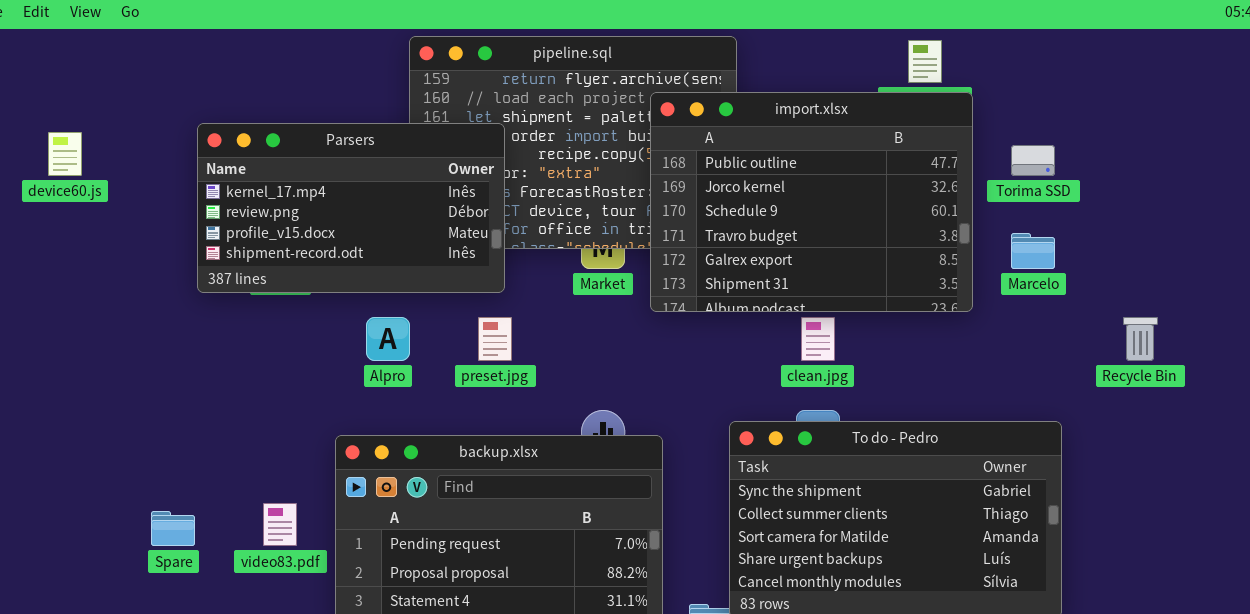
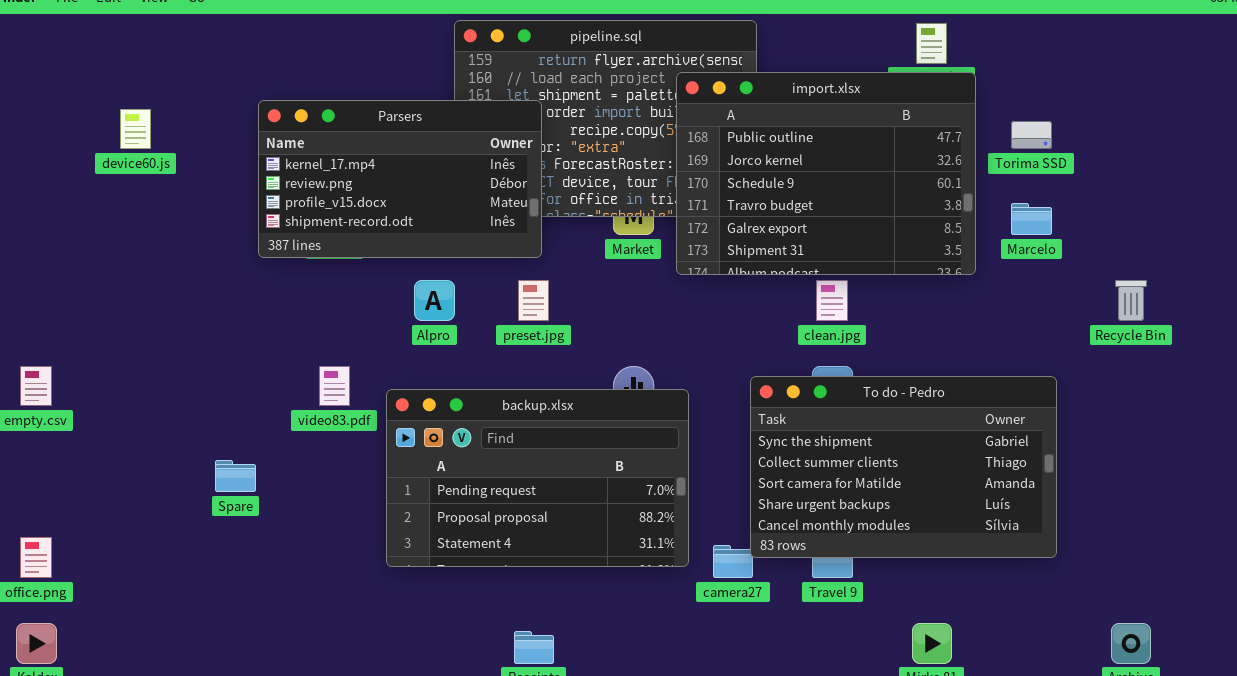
video83.pdf: [263,503,297,546] -> [319,366,350,406], moved

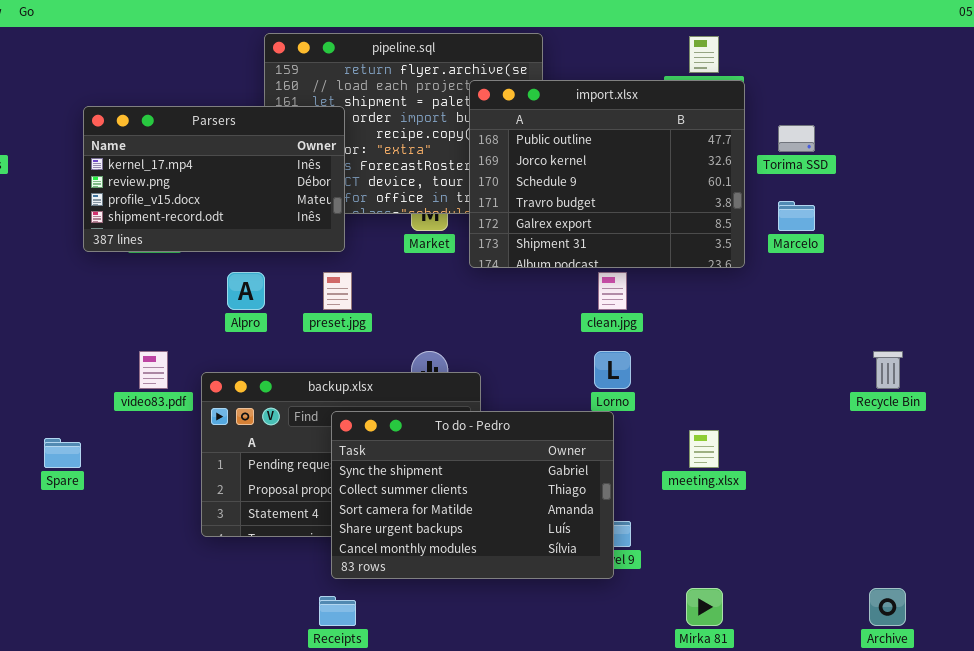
Recycle Bin: [1115,280,1147,321] -> [873,351,903,389], moved
To do - Pedro: [750,376,1057,558] -> [331,411,614,579], moved

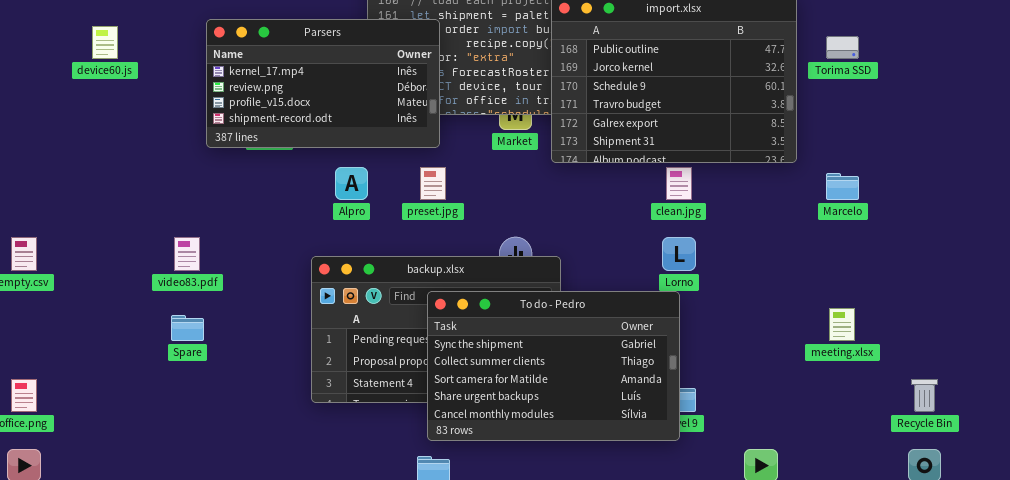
Marcelo: [778,201,815,231] -> [826,173,859,200], moved
video83.pdf: [139,351,168,389] -> [174,237,200,271], moved
Recycle Bin: [873,351,903,389] -> [911,379,938,412], moved
meeting.xlsx: [689,430,719,468] -> [829,308,855,341], moved

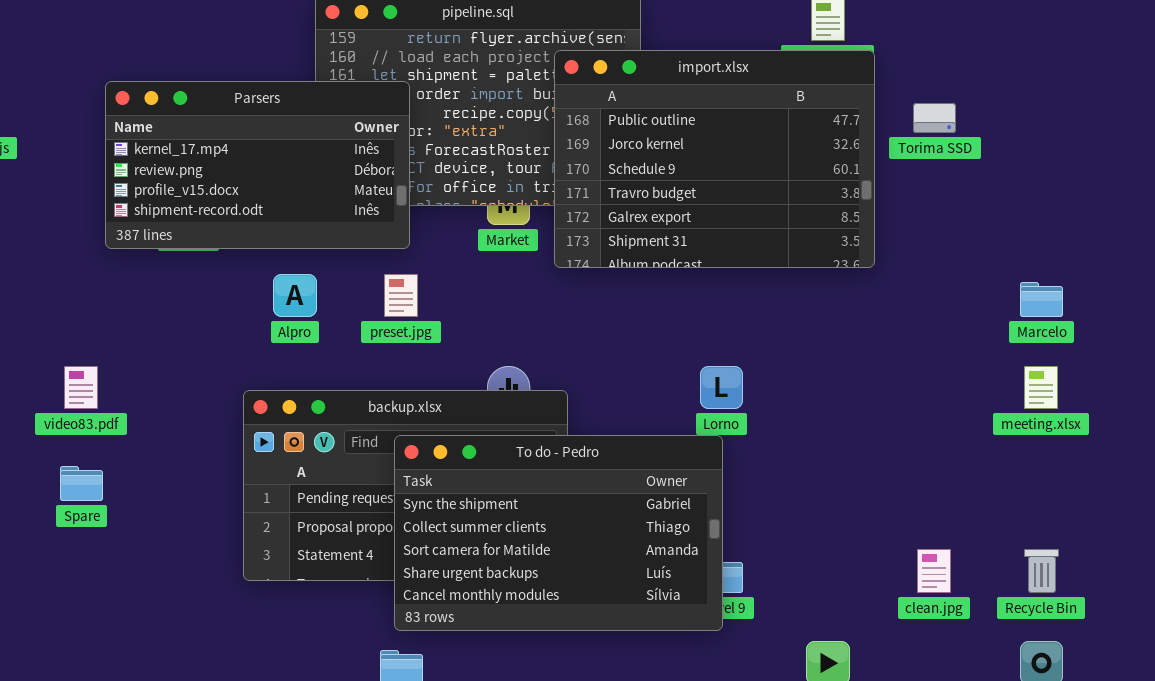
clean.jpg: [666,167,692,200] -> [917,549,951,593], moved
Marcelo: [826,173,859,200] -> [1020,282,1063,317], moved
meeting.xlsx: [829,308,855,341] -> [1024,366,1058,409], moved

